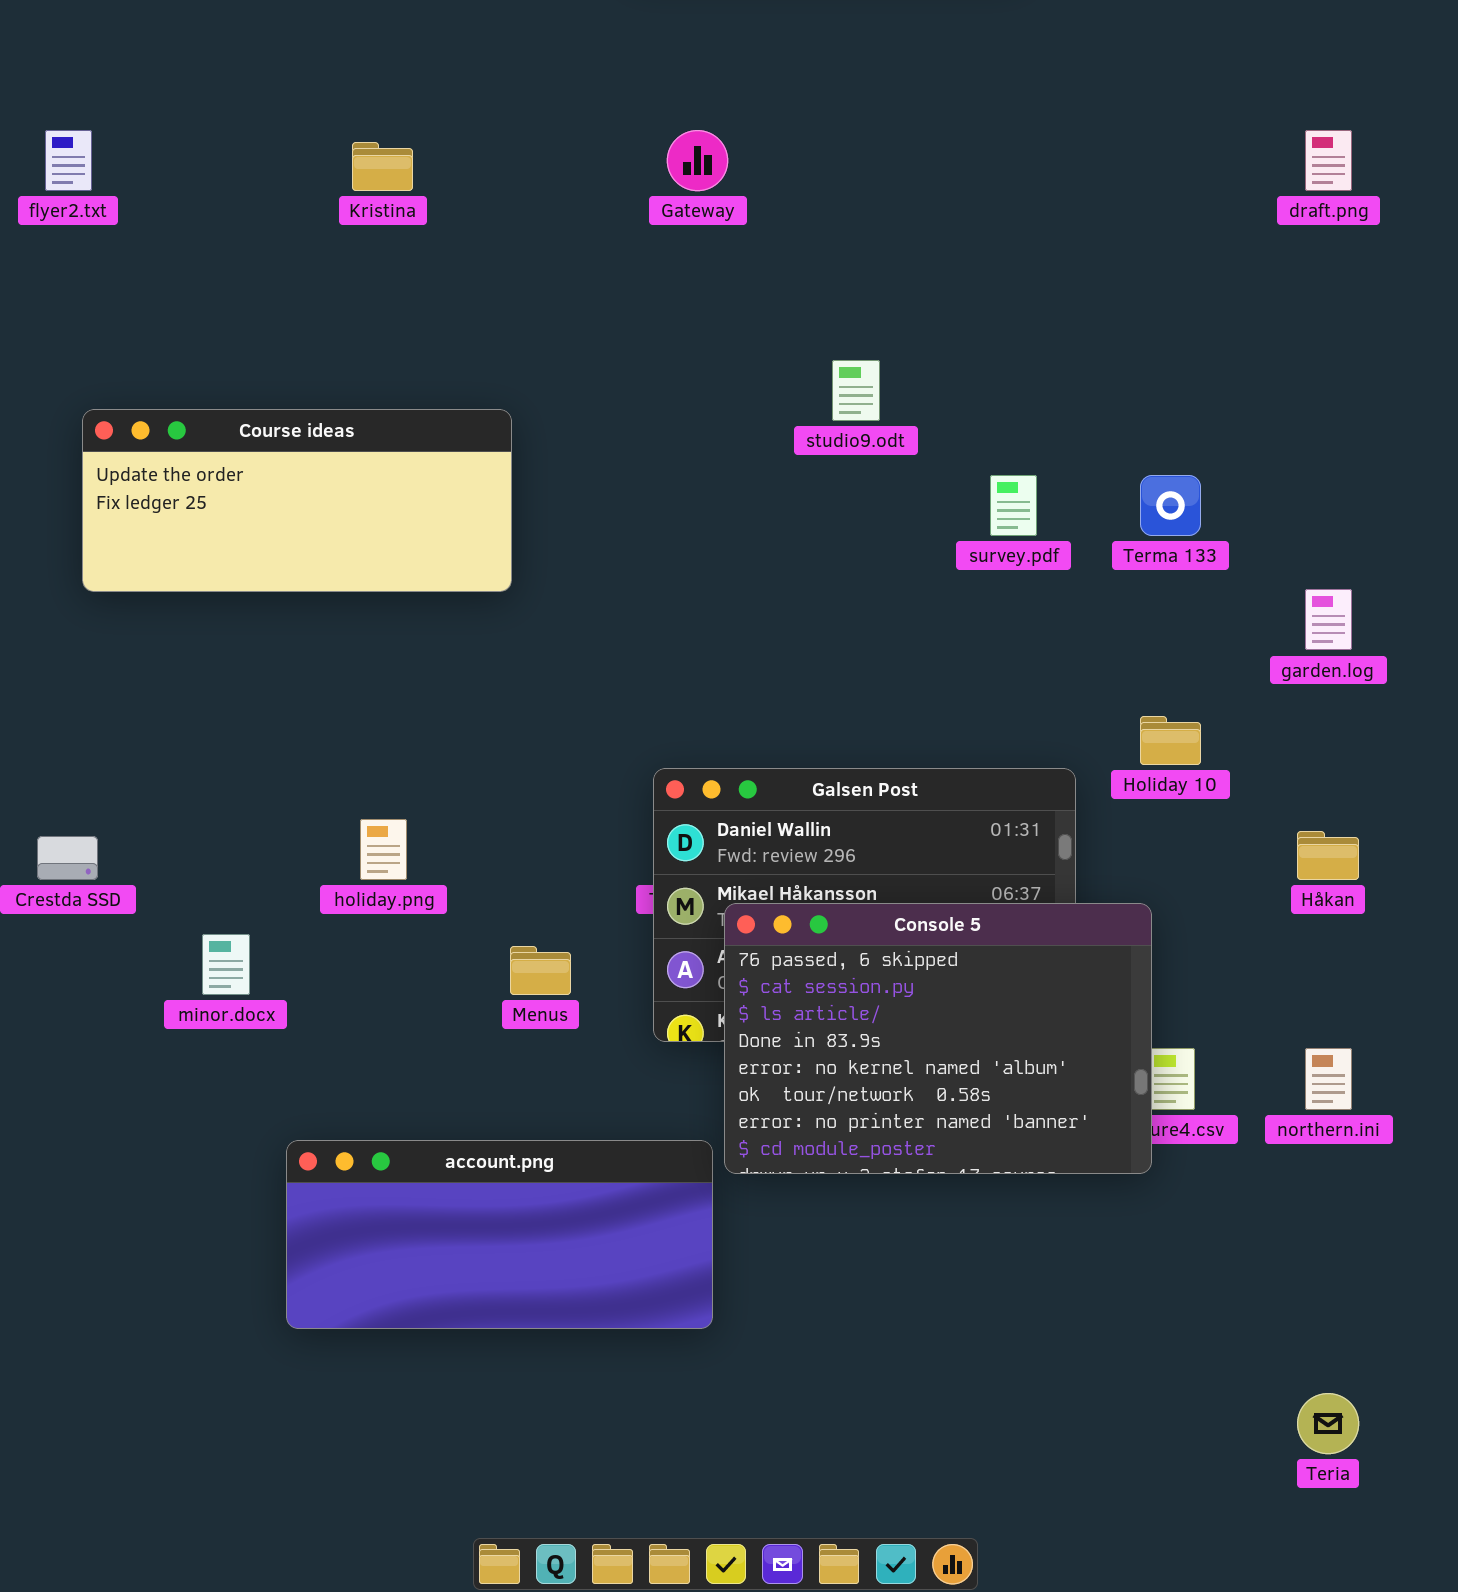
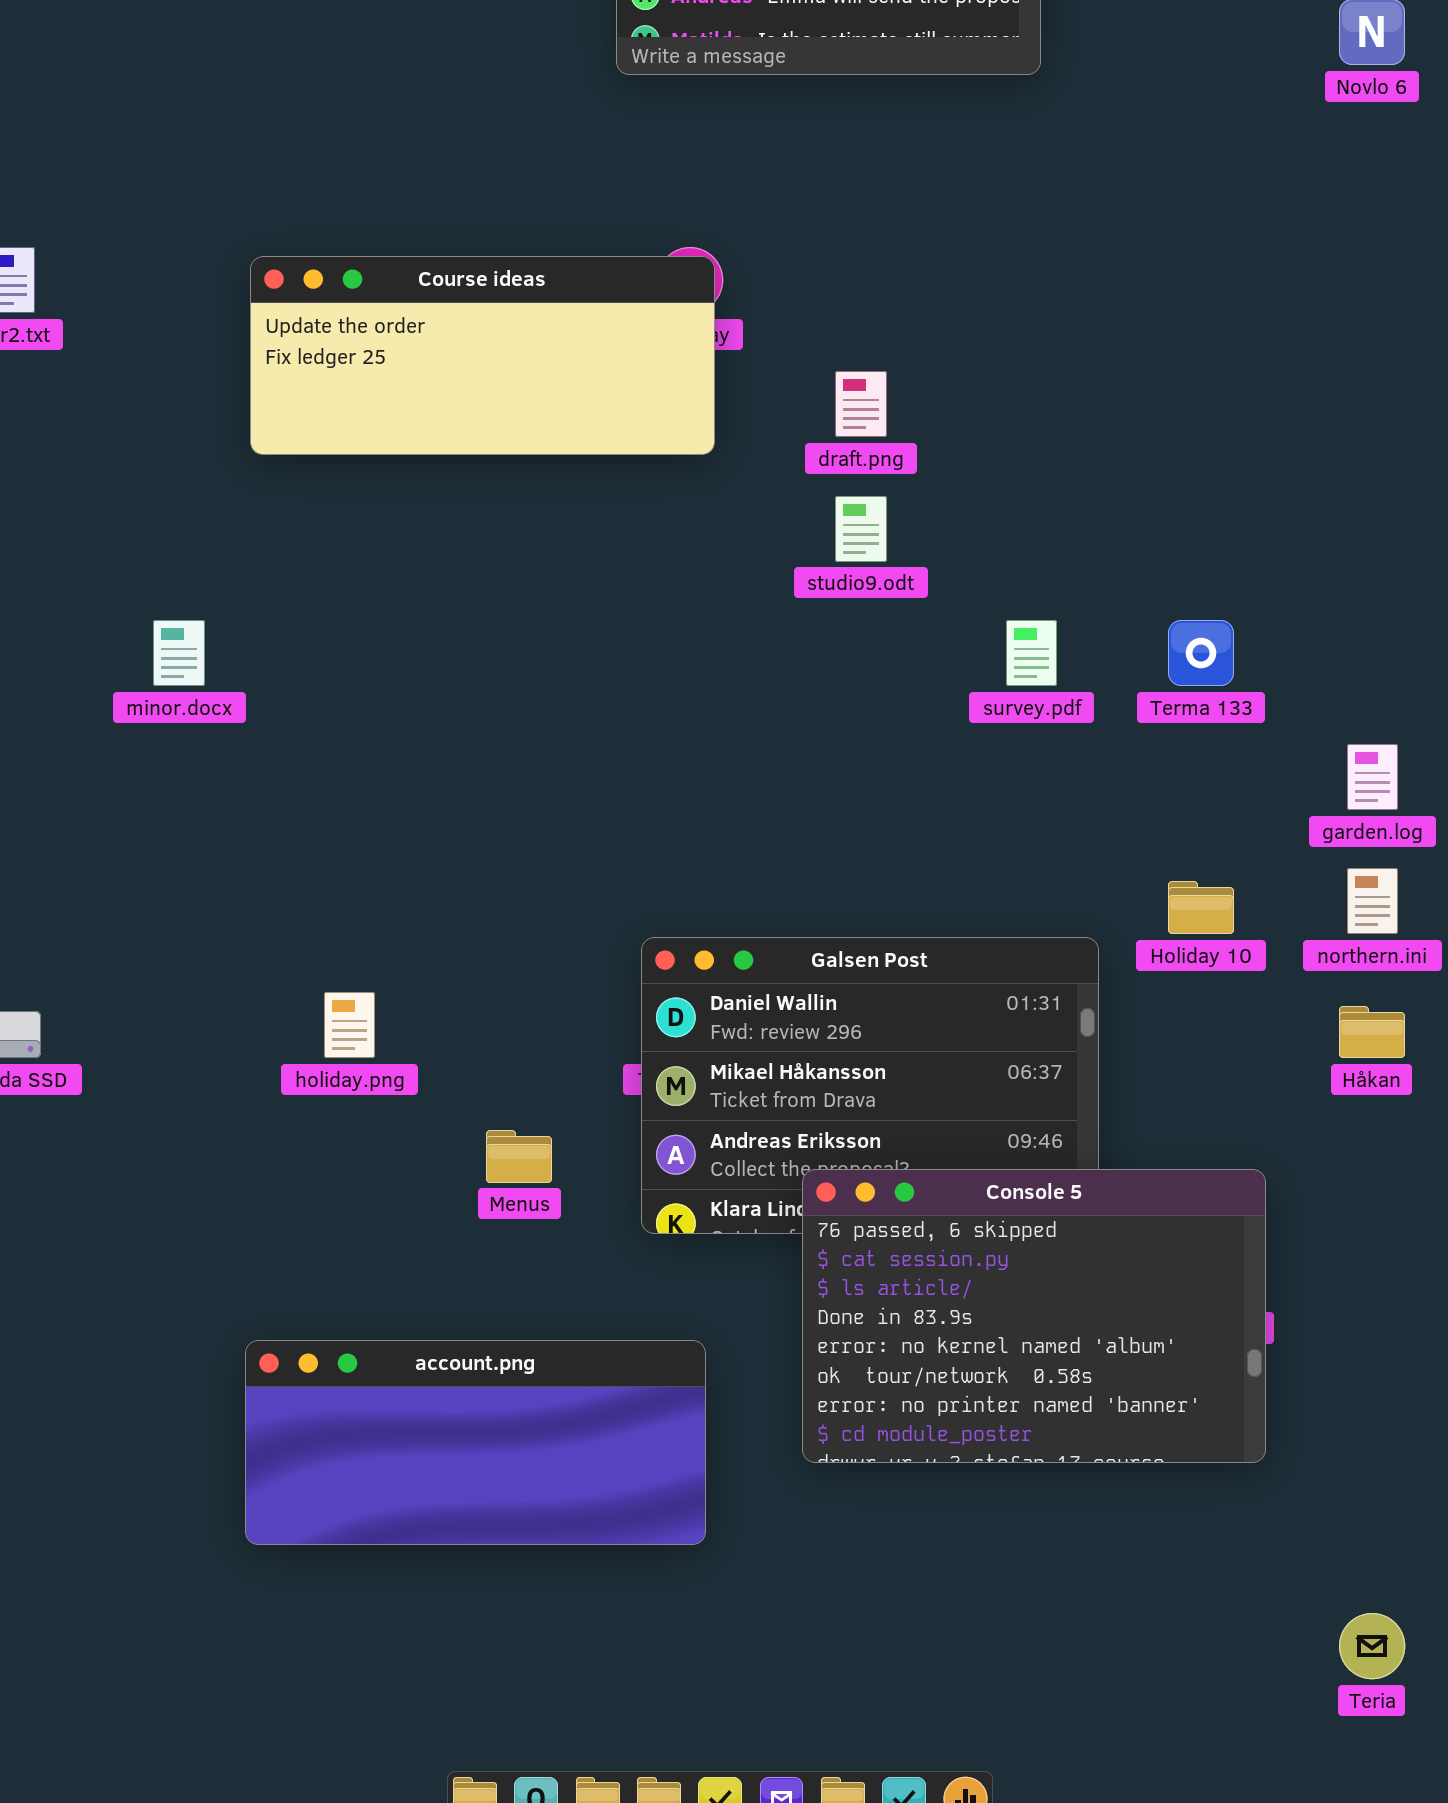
draft.png: [1305,130,1352,191] -> [835,371,887,437], moved
Course ideas: [82,409,512,592] -> [250,256,715,455], moved
Console 5: [724,903,1152,1174] -> [802,1169,1266,1463], moved
minor.docx: [202,934,250,995] -> [153,620,205,686], moved
northern.ini: [1305,1048,1352,1110] -> [1347,868,1398,934], moved

